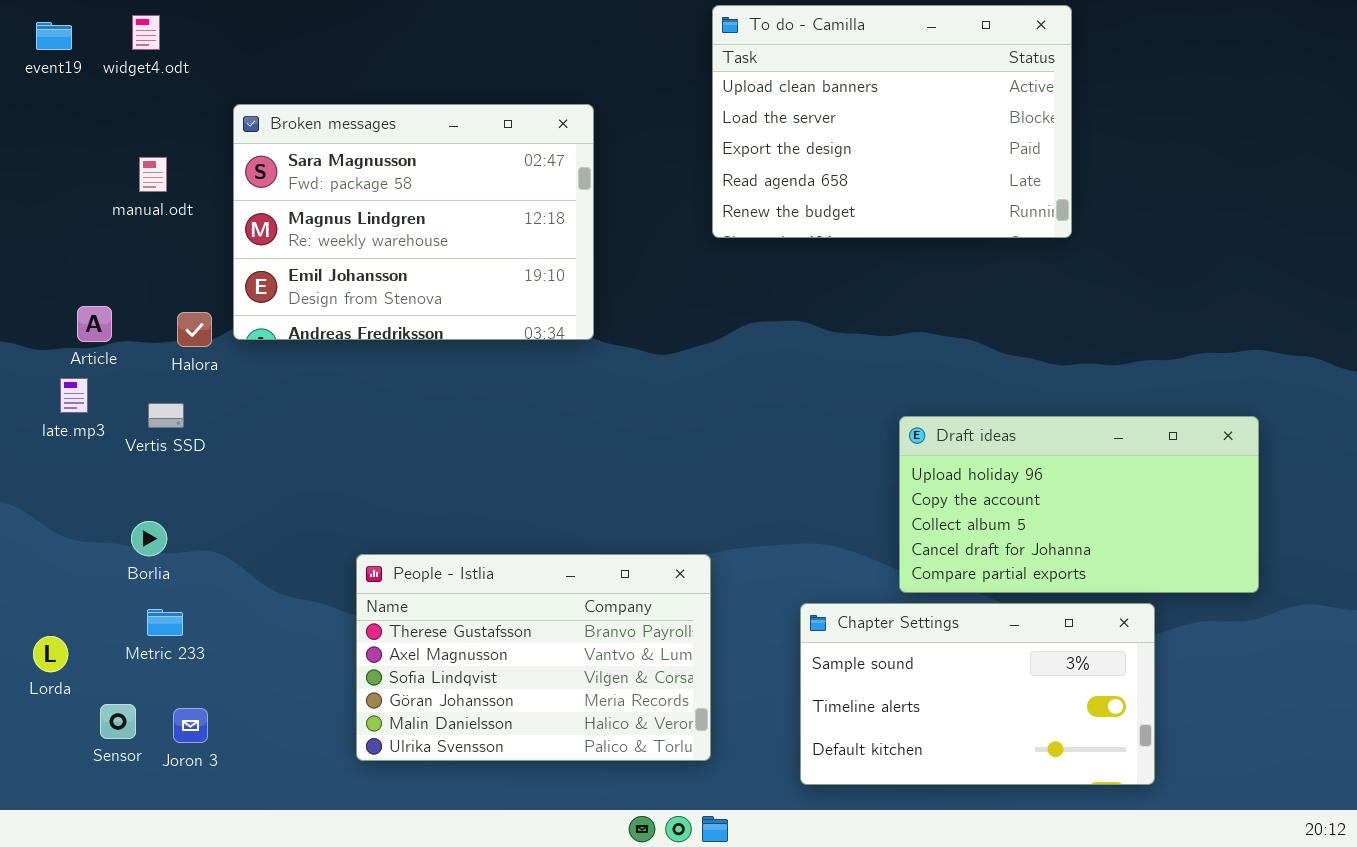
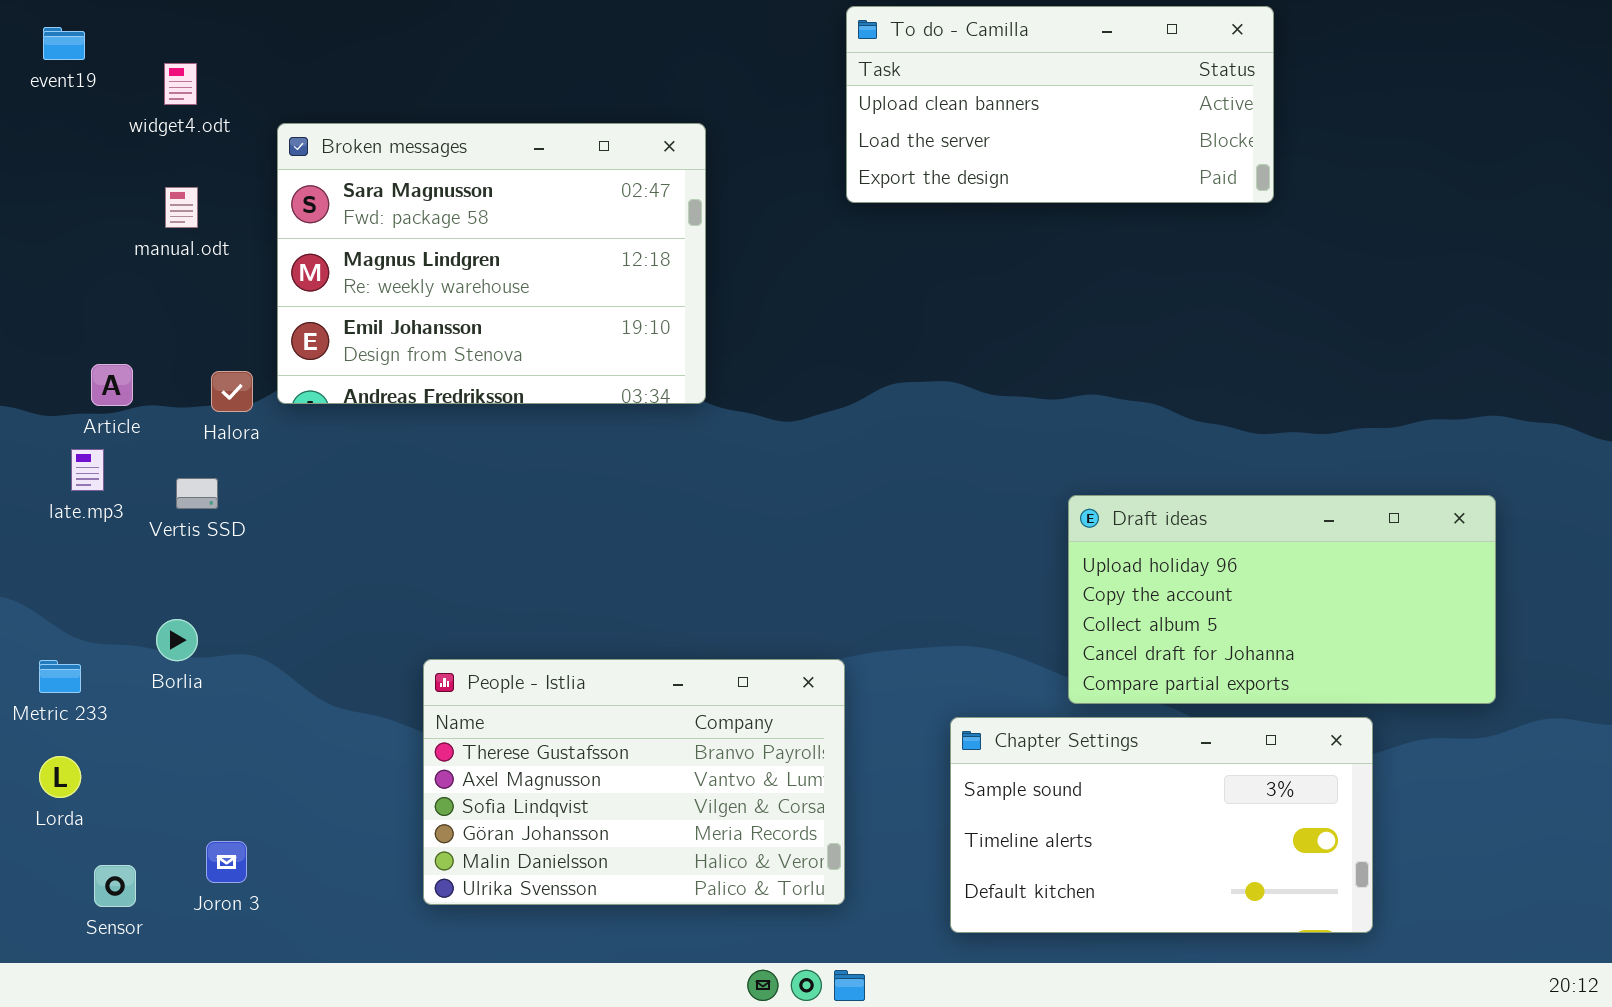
To do - Camilla: [712,5,1072,238] -> [846,6,1274,203], resized
widget4.odt: [132,15,160,50] -> [164,63,197,105], moved
Metric 233: [147,609,183,636] -> [39,660,81,693], moved
Sensor: [100,704,136,739] -> [94,865,136,907], moved

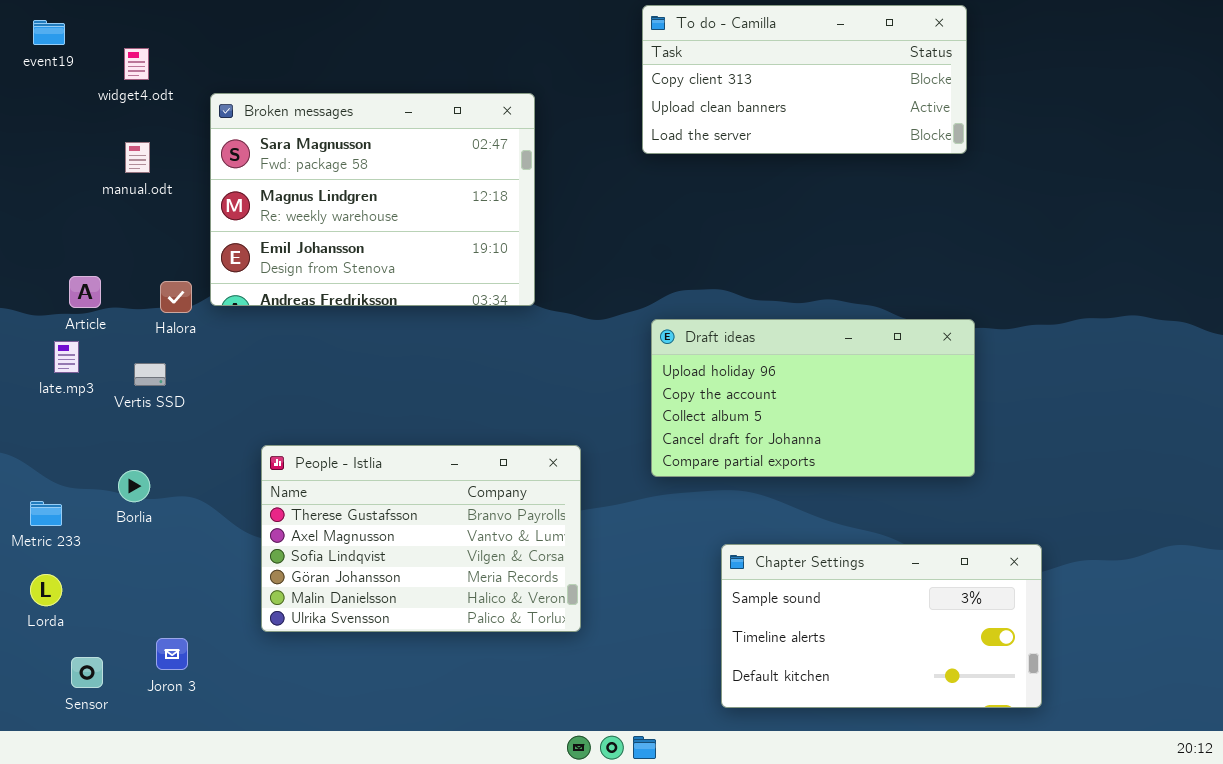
To do - Camilla: [846,6,1274,203] -> [642,5,967,154], scrolled up 1 row
Draft ideas: [1068,495,1496,704] -> [651,319,975,477], moved
People - Istlia: [423,659,845,905] -> [261,445,581,632], moved

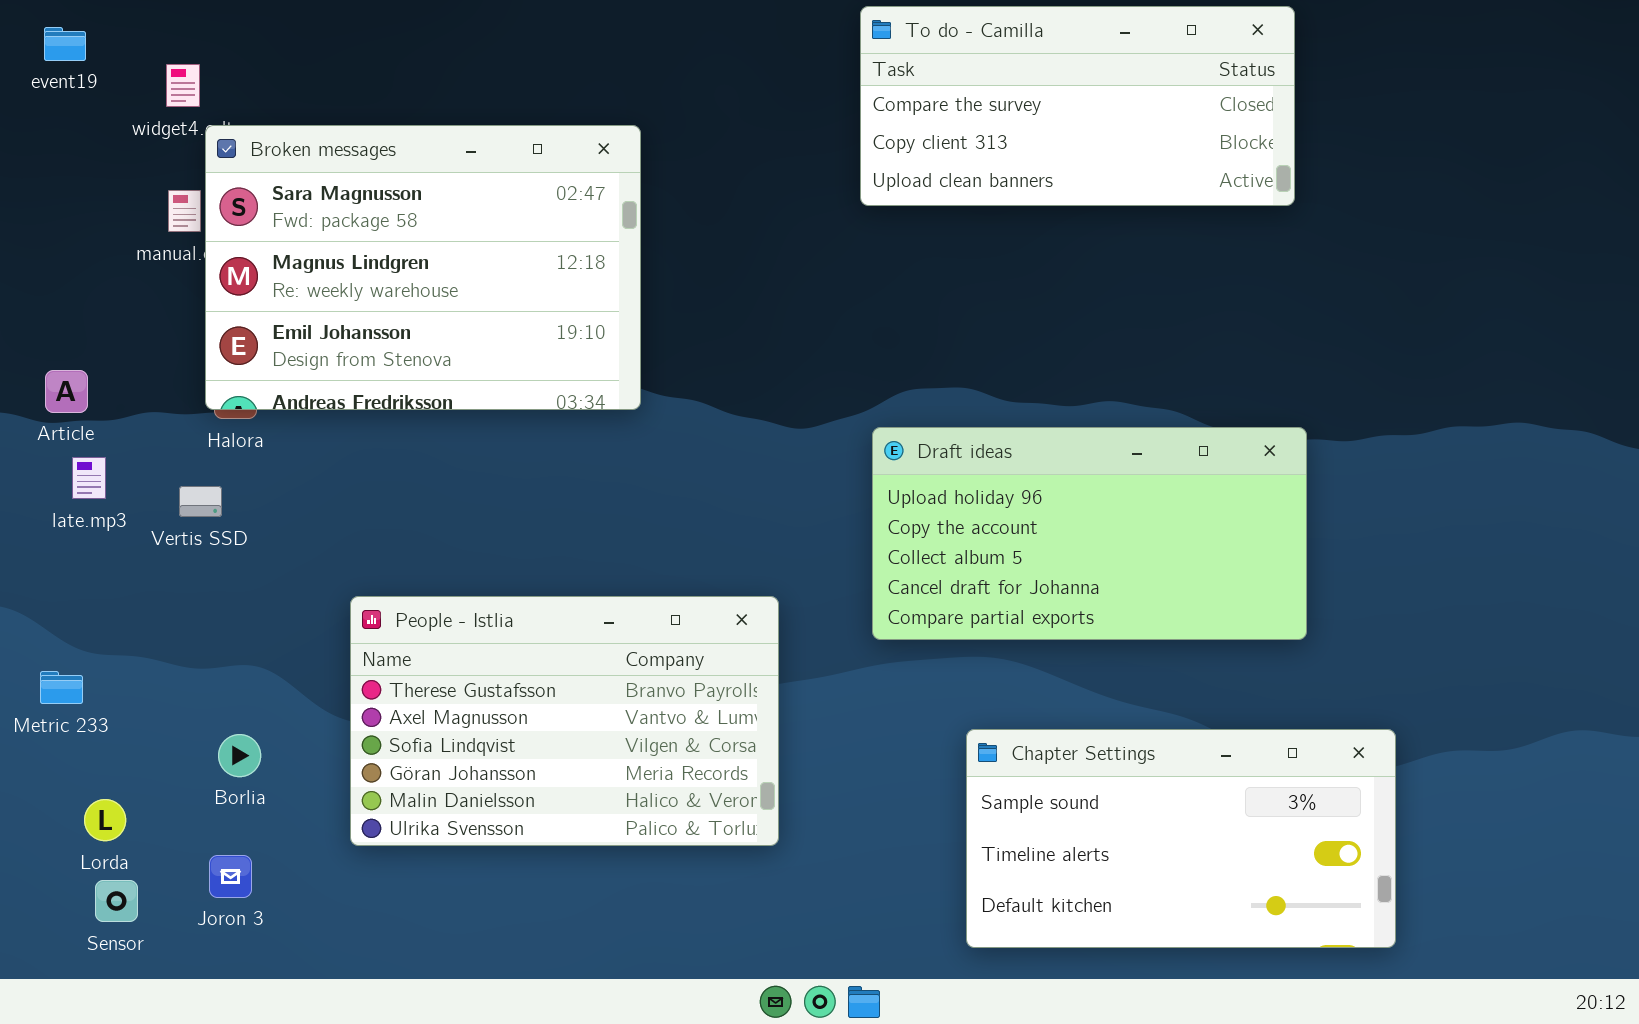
To do - Camilla: [642,5,967,154] -> [860,6,1295,206], scrolled up 1 row
Broken messages: [210,93,535,306] -> [205,125,641,410], moved
Article: [69,276,101,308] -> [45,370,88,413], moved
Borlia: [118,470,150,502] -> [218,734,261,777], moved
Lorda: [30,574,62,606] -> [84,799,126,841], moved

